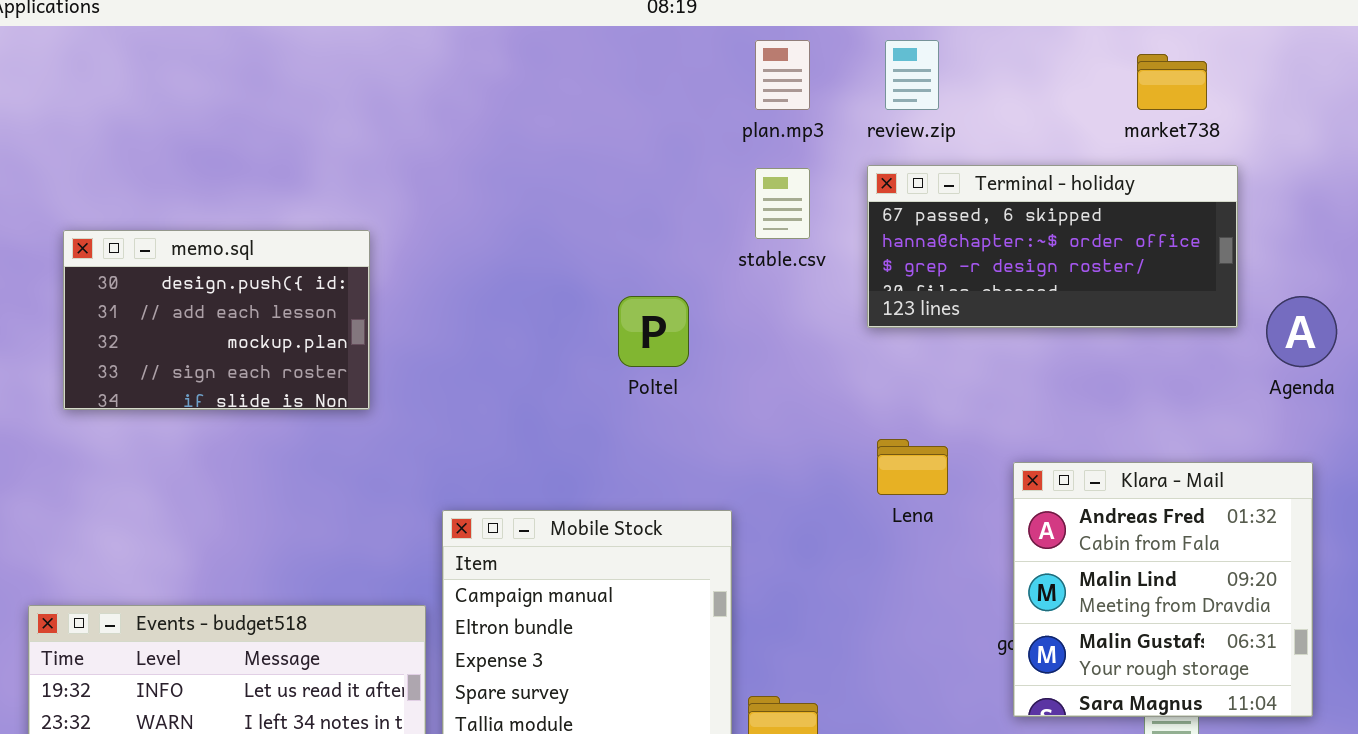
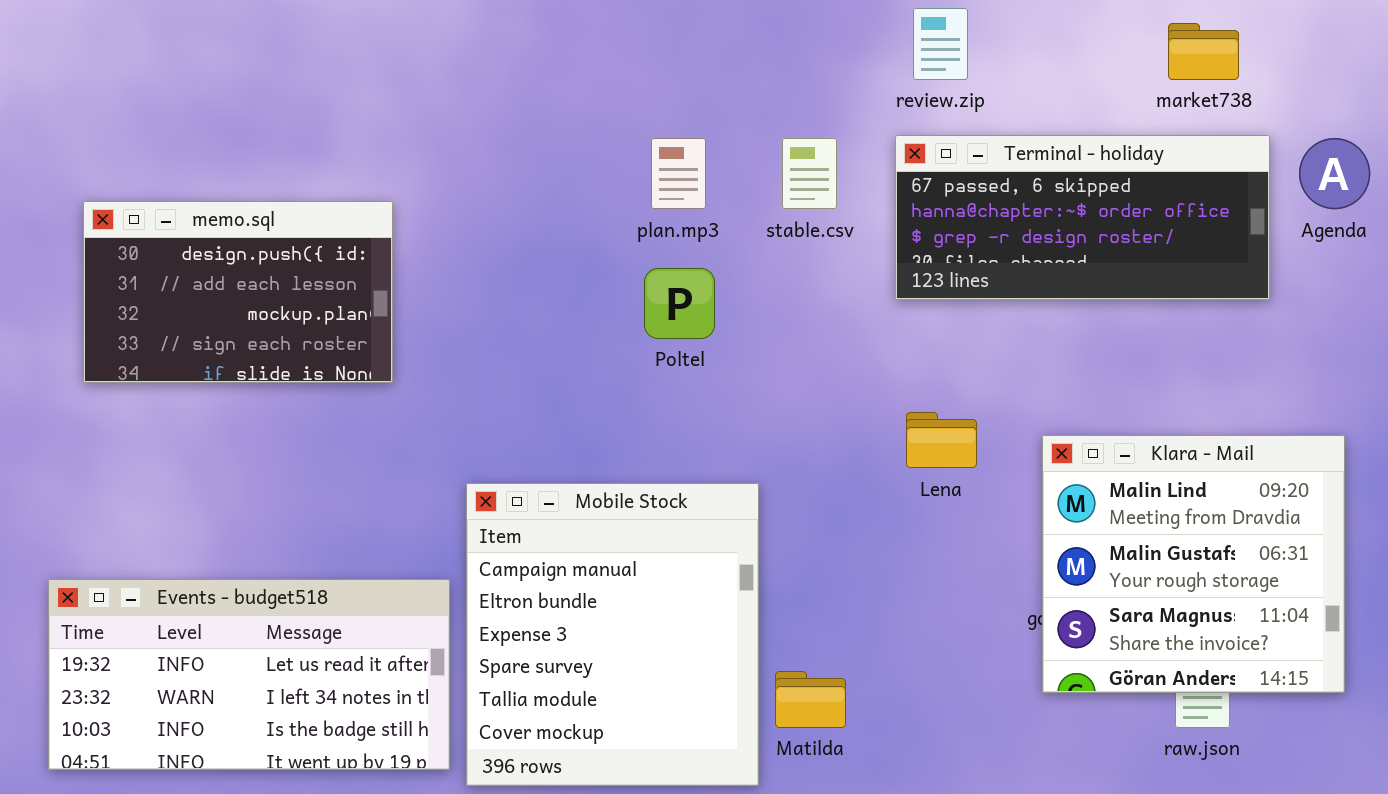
plan.mp3: [755,40,810,110] -> [651,138,706,209], moved
Agenda: [1266,296,1337,367] -> [1299,138,1370,209], moved
Klara - Mail: [1013,462,1313,717] -> [1042,435,1345,693], scrolled down 1 row

